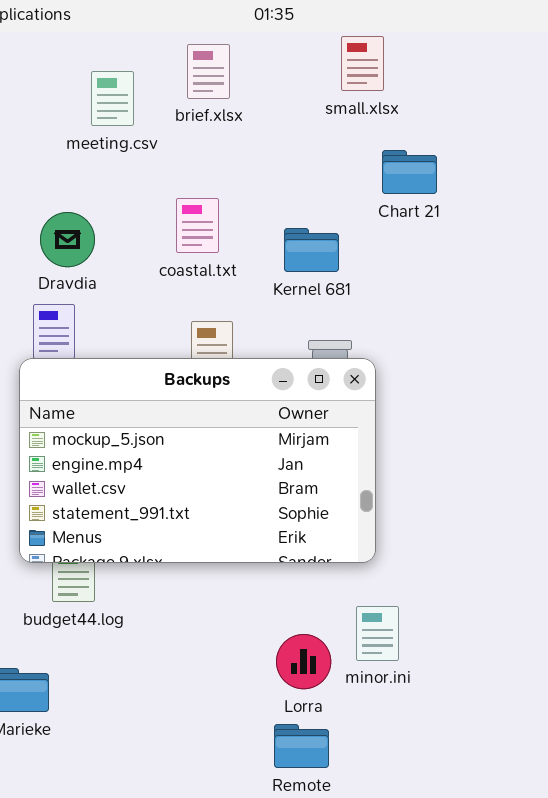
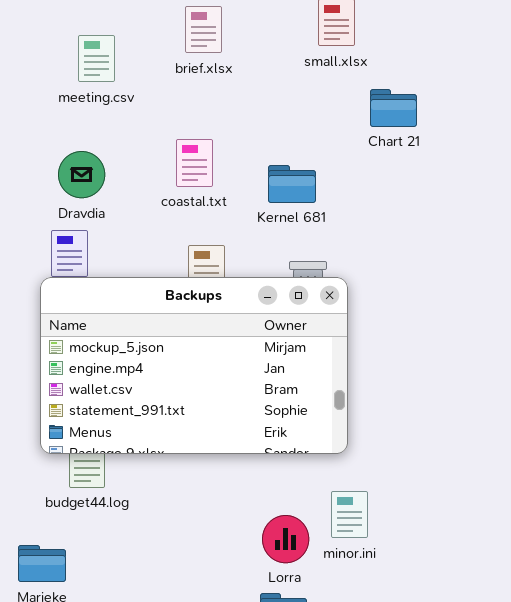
meeting.csv: [91,71,134,126] -> [78,35,115,82], moved
Chart 21: [382,150,437,194] -> [370,89,417,127], moved

